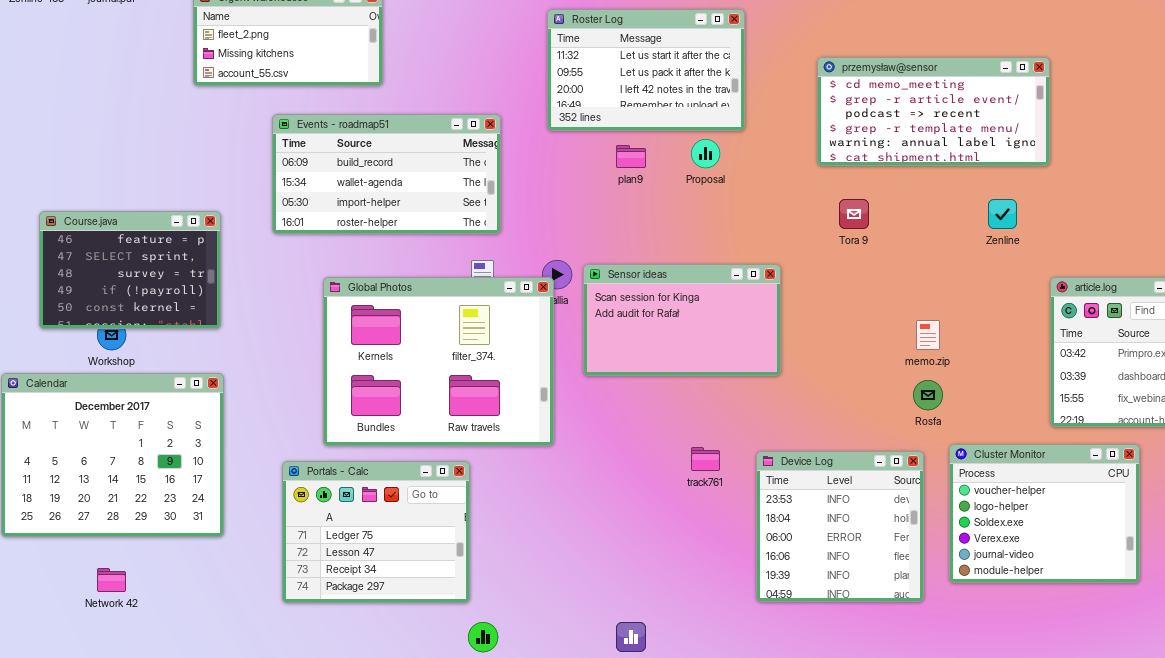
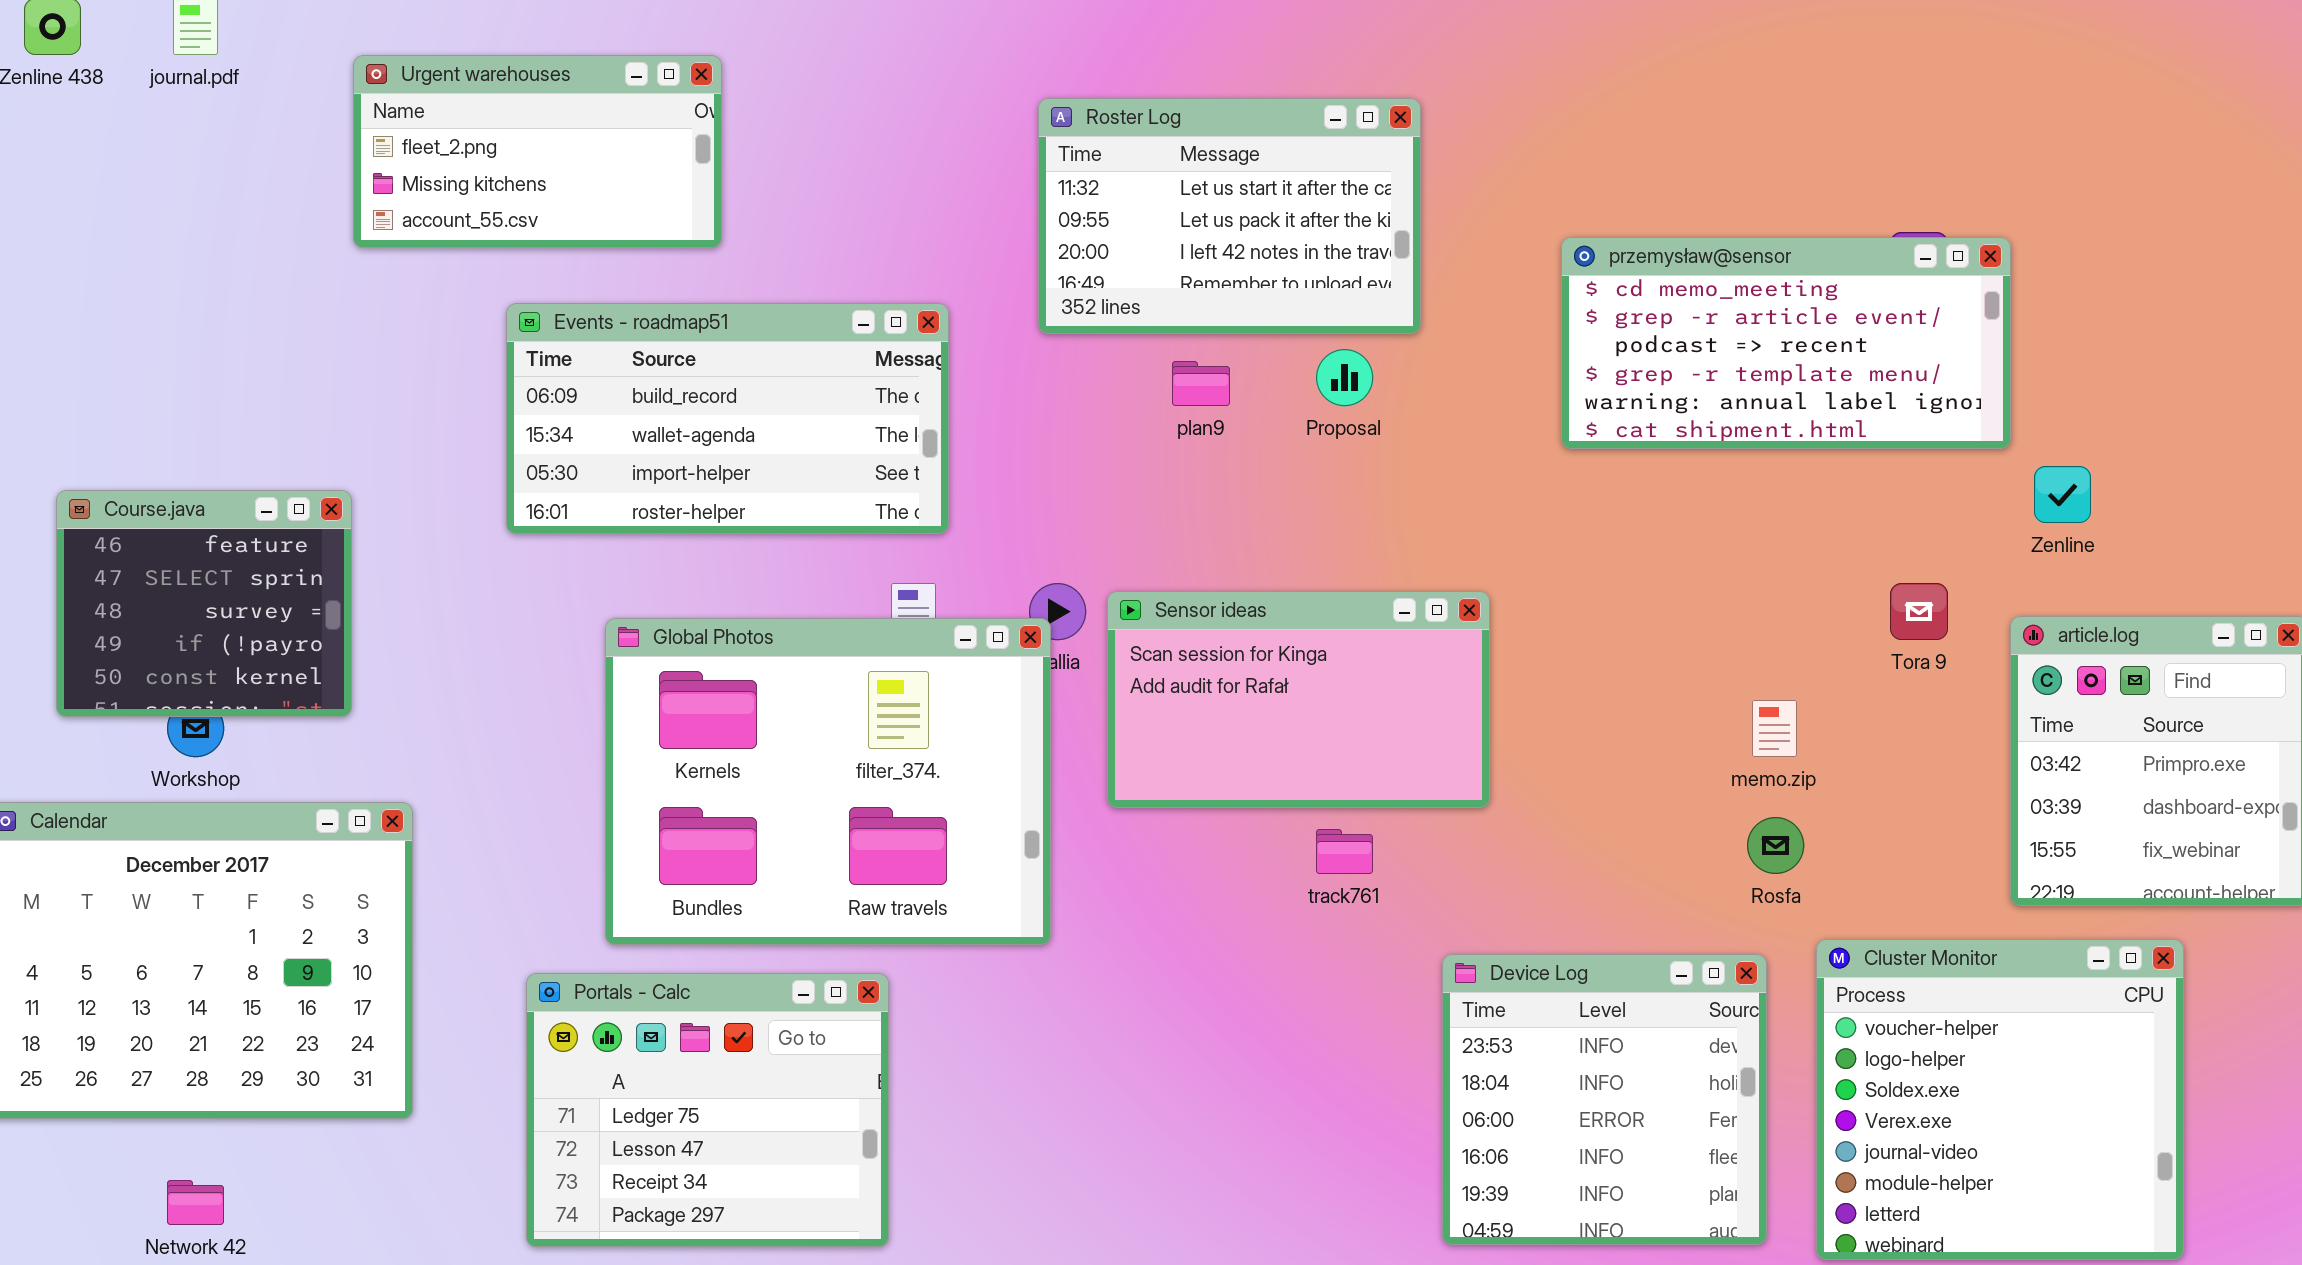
przemysław@sensor: [817,57,1050,166] -> [1561,237,2011,449], moved
Tora 9: [839,199,869,229] -> [1890,583,1948,640], moved
Zenline: [988,199,1017,229] -> [2034,466,2091,523], moved
Course.java: [39,211,221,329] -> [56,490,352,717], resized
Cluster Monitor: [949,444,1140,583] -> [1816,939,2184,1260], resized
track761: [691,447,720,471] -> [1316,829,1373,874], moved

